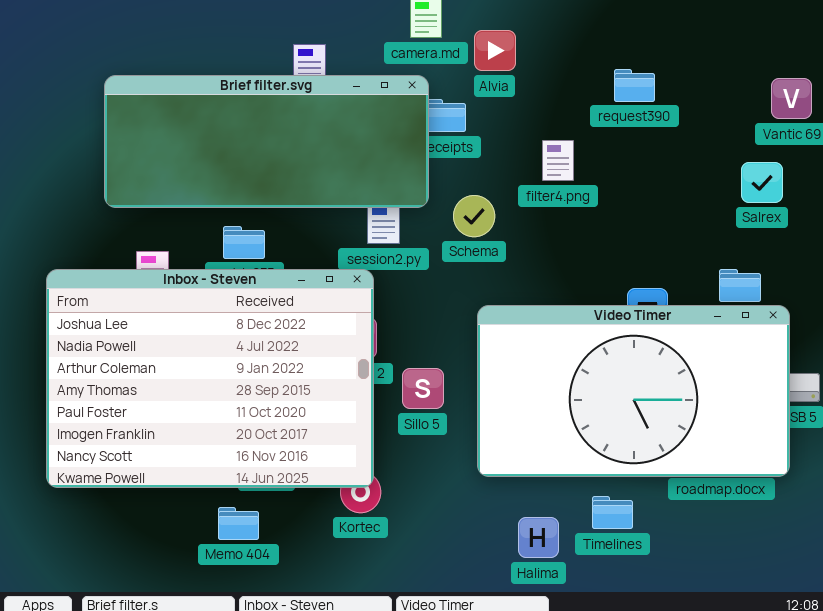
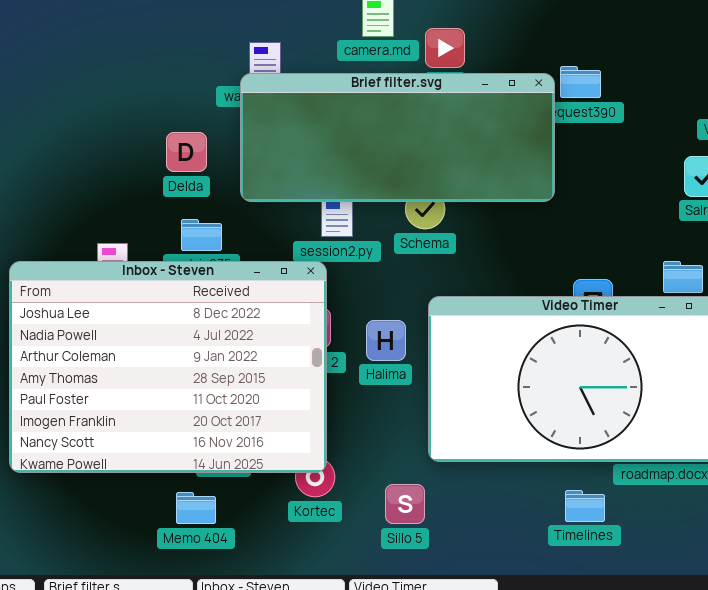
Brief filter.svg: [104,75,429,208] -> [240,73,555,202], moved
Sillo 5: [402,368,444,409] -> [385,484,425,524], moved
Timelines: [592,496,633,529] -> [565,490,605,522], moved
Halima: [518,517,559,558] -> [366,320,406,361], moved

